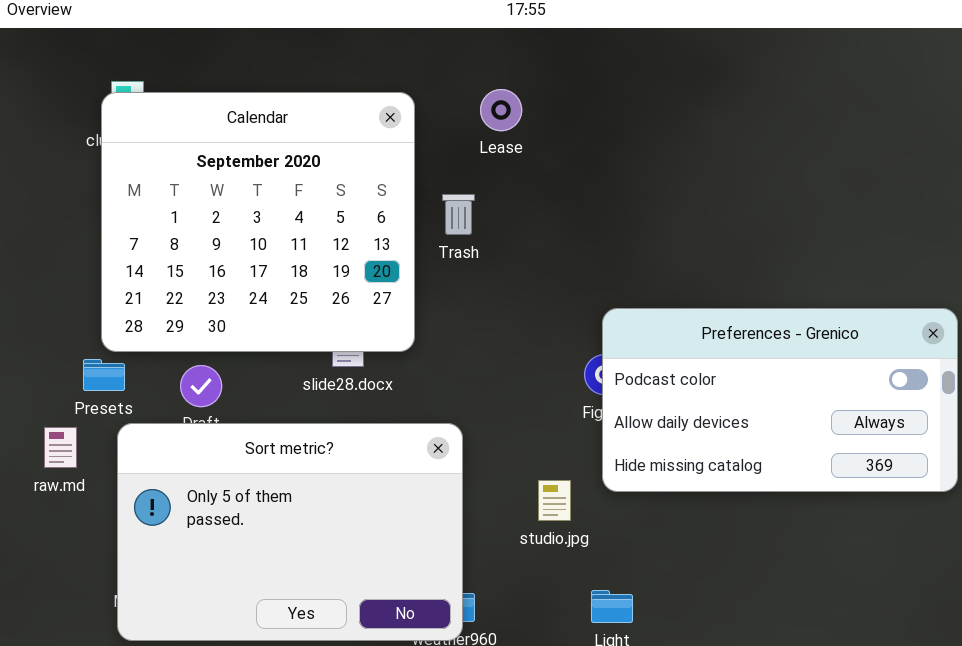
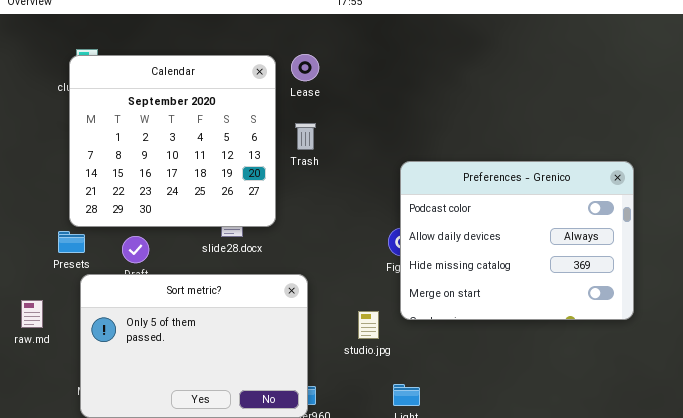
Lease: [480,89,522,131] -> [291,54,319,81], moved
Preferences - Grenico: [602,308,958,492] -> [400,161,634,320], resized
raw.md: [44,427,77,468] -> [21,300,43,328], moved

